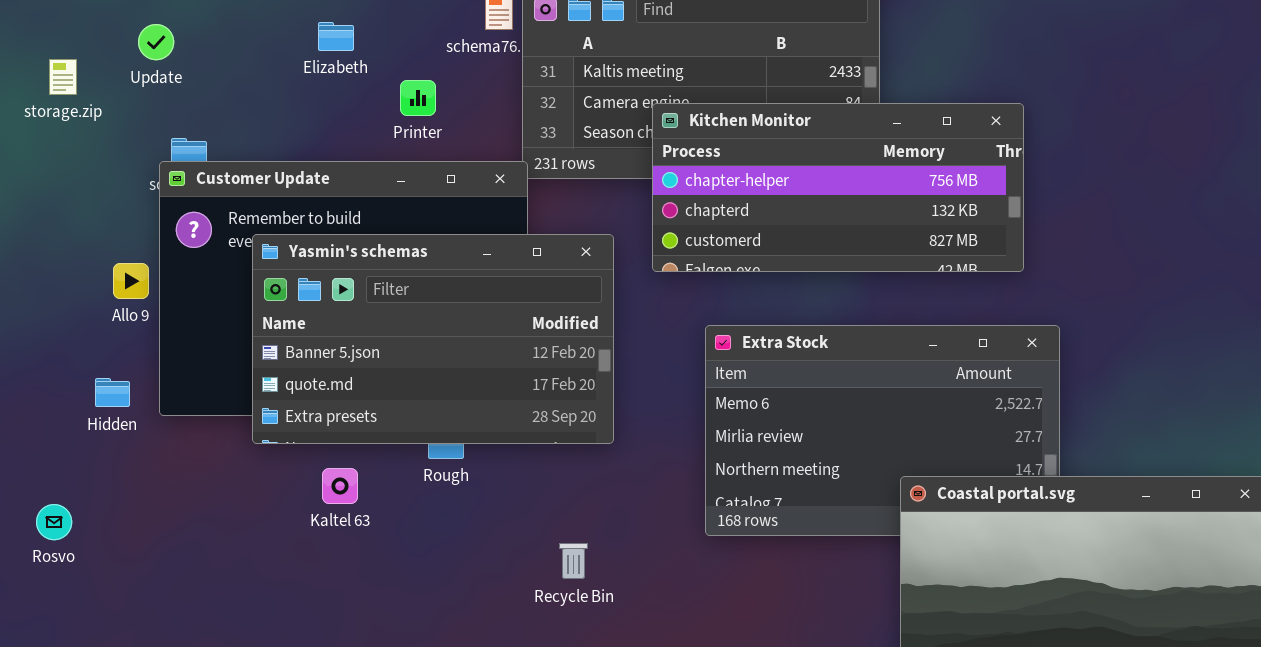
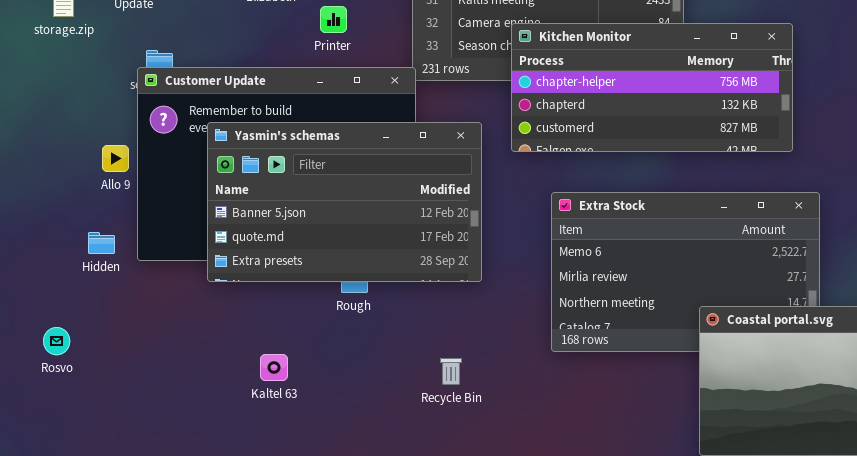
Kaltel 63: [322,468,358,504] -> [260,354,288,381], moved

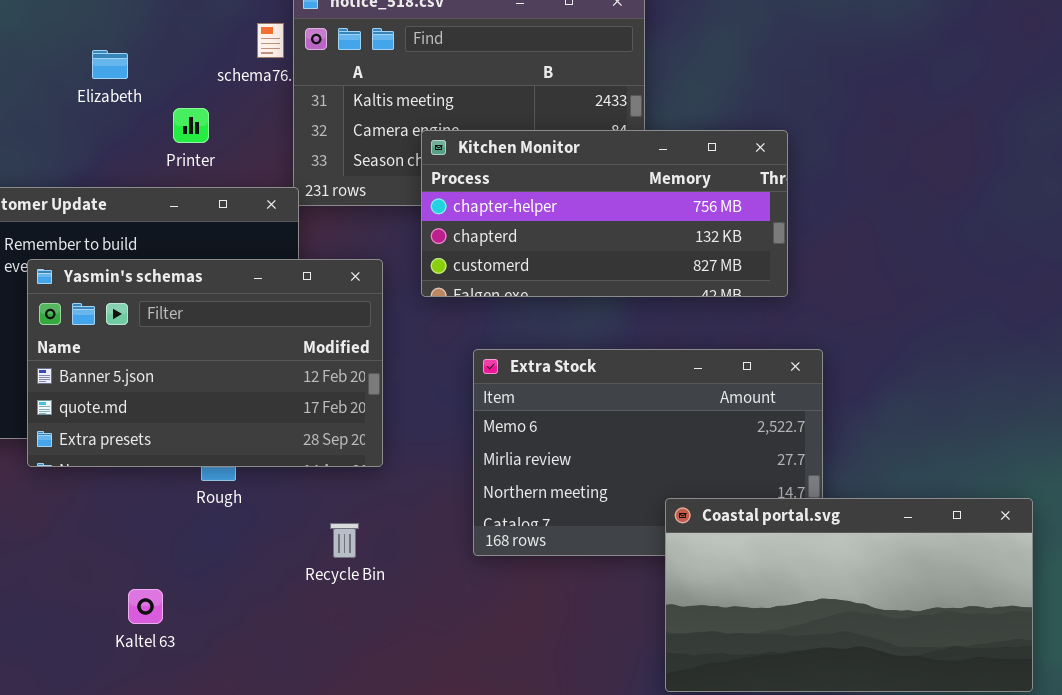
Kaltel 63: [260,354,288,381] -> [128,589,163,624], moved
Recycle Bin: [440,358,462,385] -> [330,523,359,558], moved

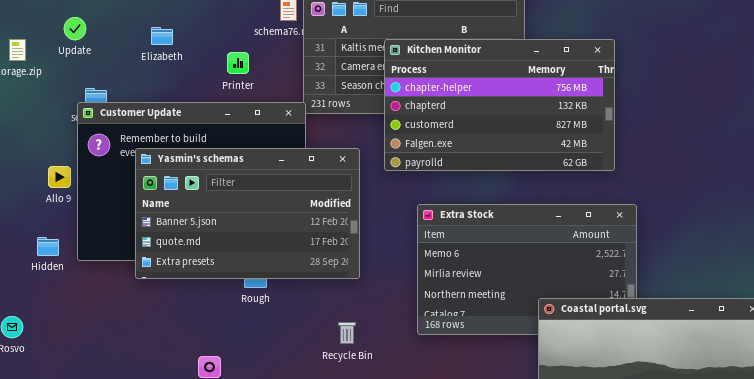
Elizabeth: [92,50,128,79] -> [151,27,173,45], moved
Kitchen Monitor: [421,130,788,297] -> [384,39,615,171], resized
Recycle Bin: [330,523,359,558] -> [338,322,356,344], moved

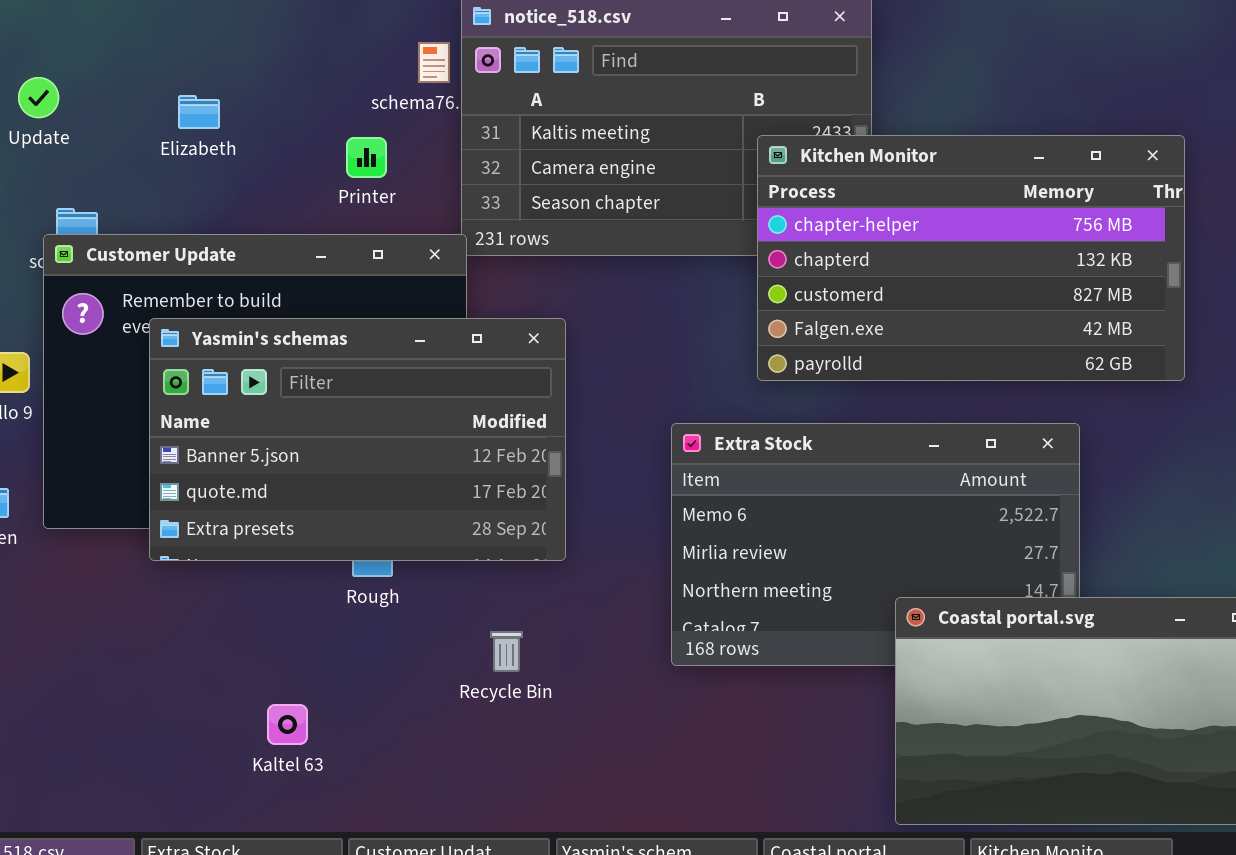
Kitchen Monitor: [384,39,615,171] -> [757,135,1185,381], moved
Printer: [227,52,249,74] -> [346,137,387,178], moved
Recycle Bin: [338,322,356,344] -> [490,631,523,672], moved

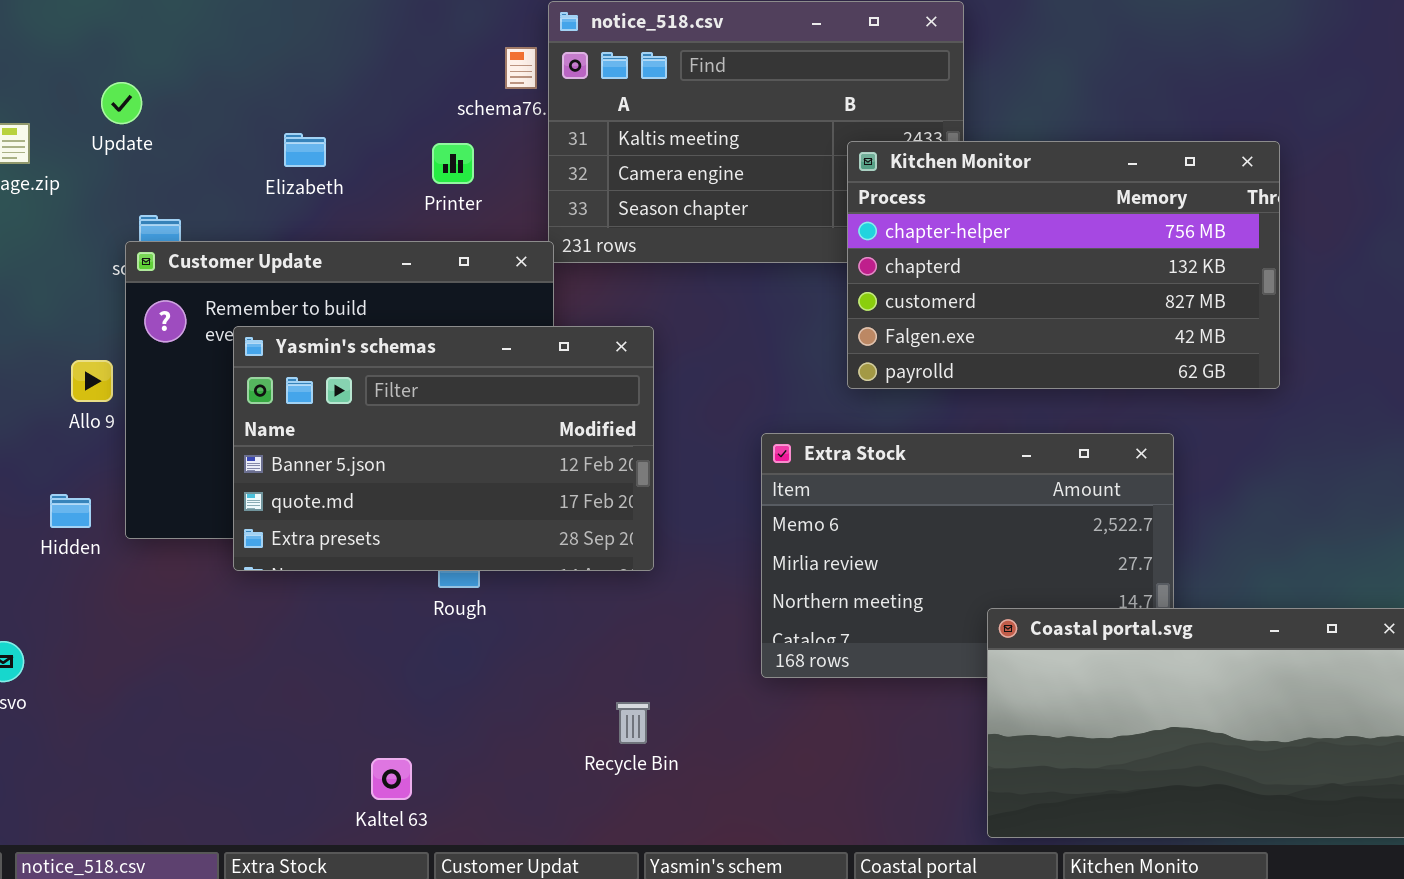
Elizabeth: [178,95,220,129] -> [284,133,326,167], moved
Recycle Bin: [490,631,523,672] -> [616,702,650,744], moved
Kaltel 63: [267,704,308,745] -> [371,758,412,800], moved

